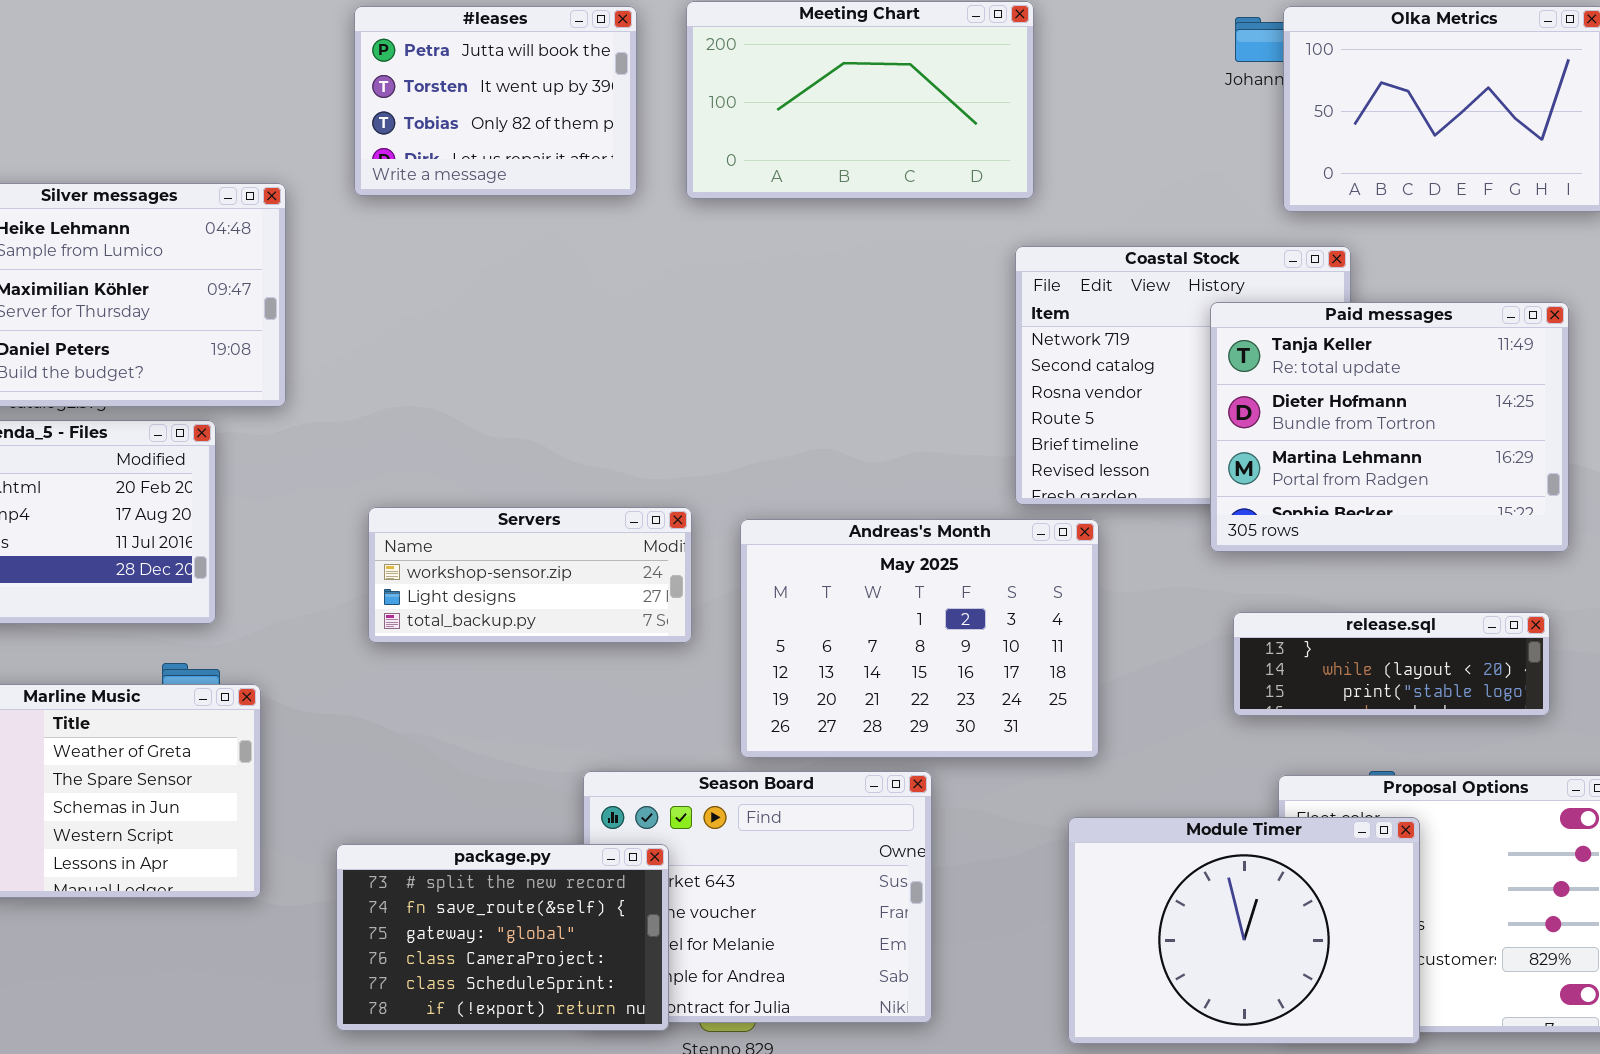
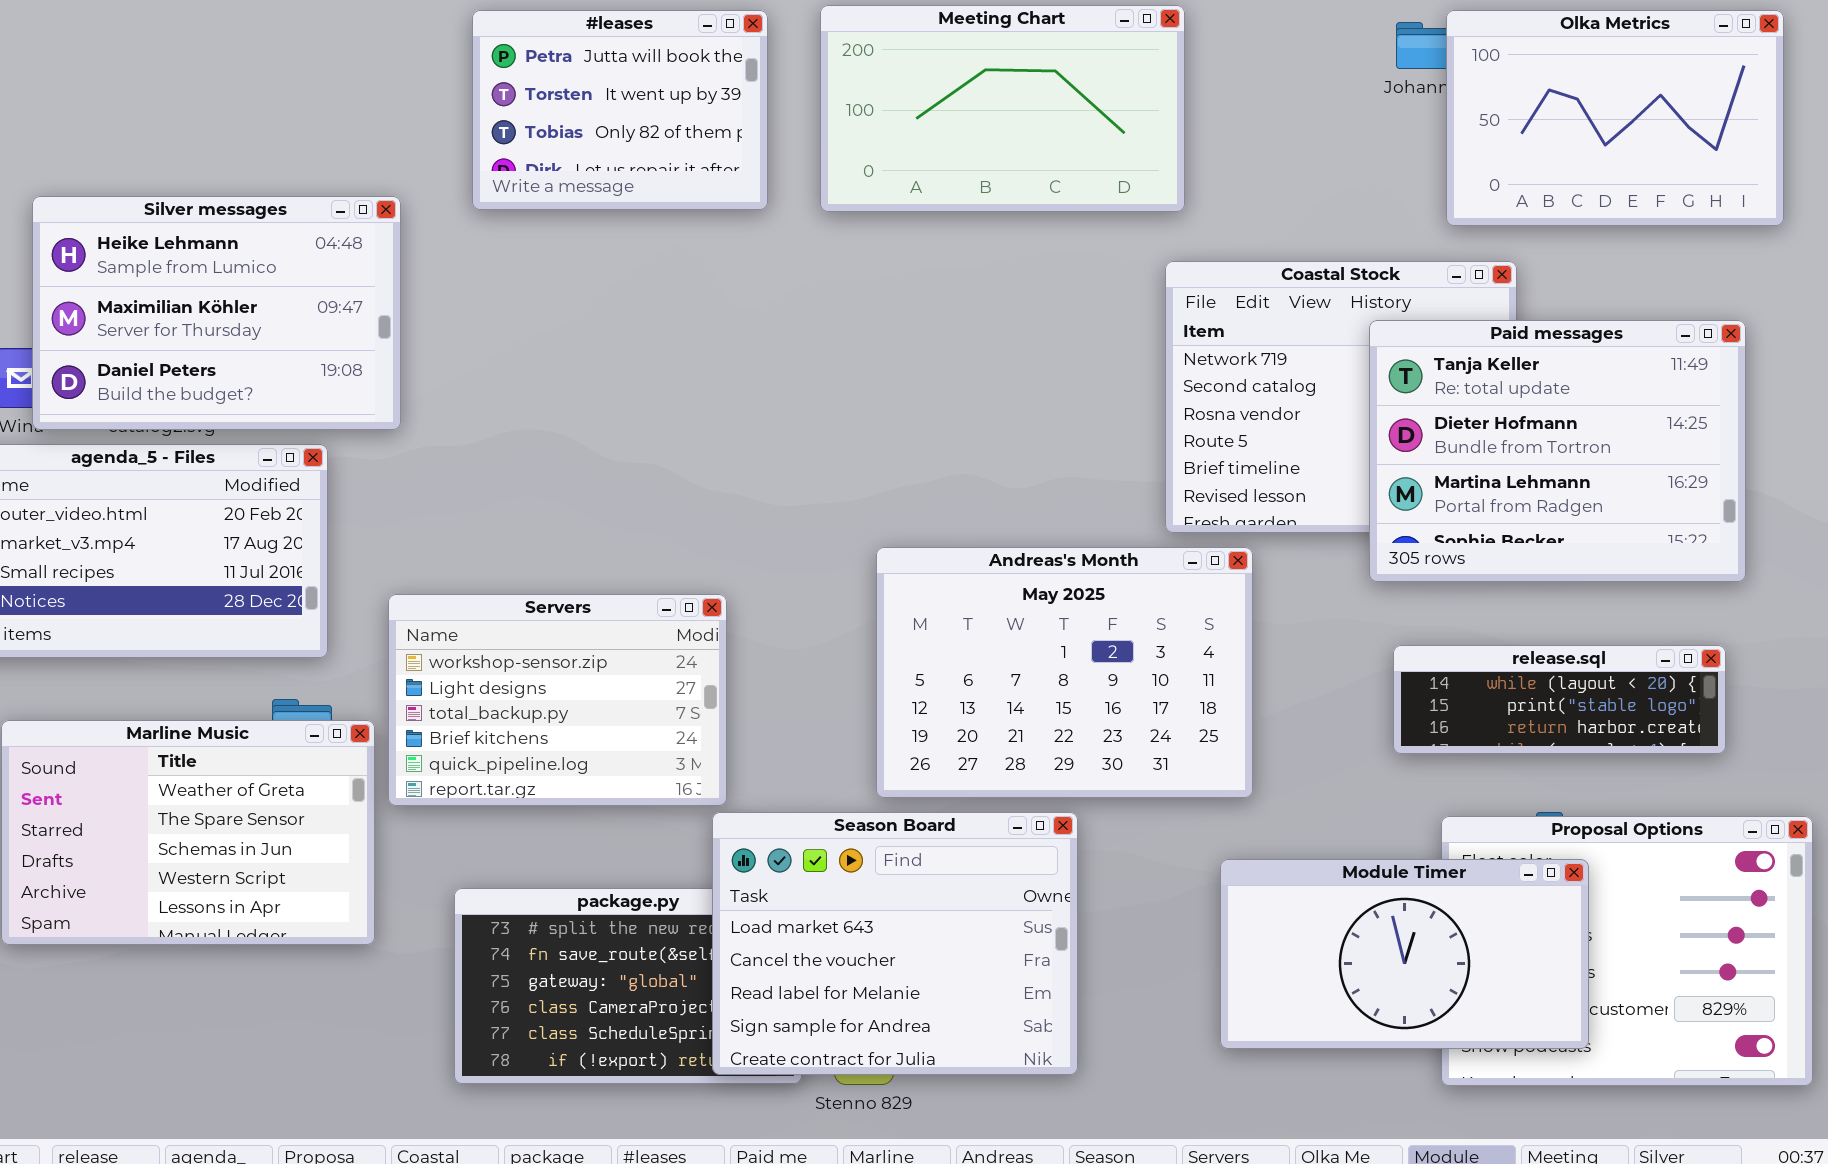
Servers: [368,507,692,643] -> [388,594,727,806], moved, resized
release.sql: [1233,612,1550,716] -> [1393,645,1726,754], scrolled down 1 row
Season Board: [583,771,932,1023] -> [712,812,1078,1075], raised
Module Timer: [1068,817,1420,1044] -> [1220,859,1589,1049], resized

